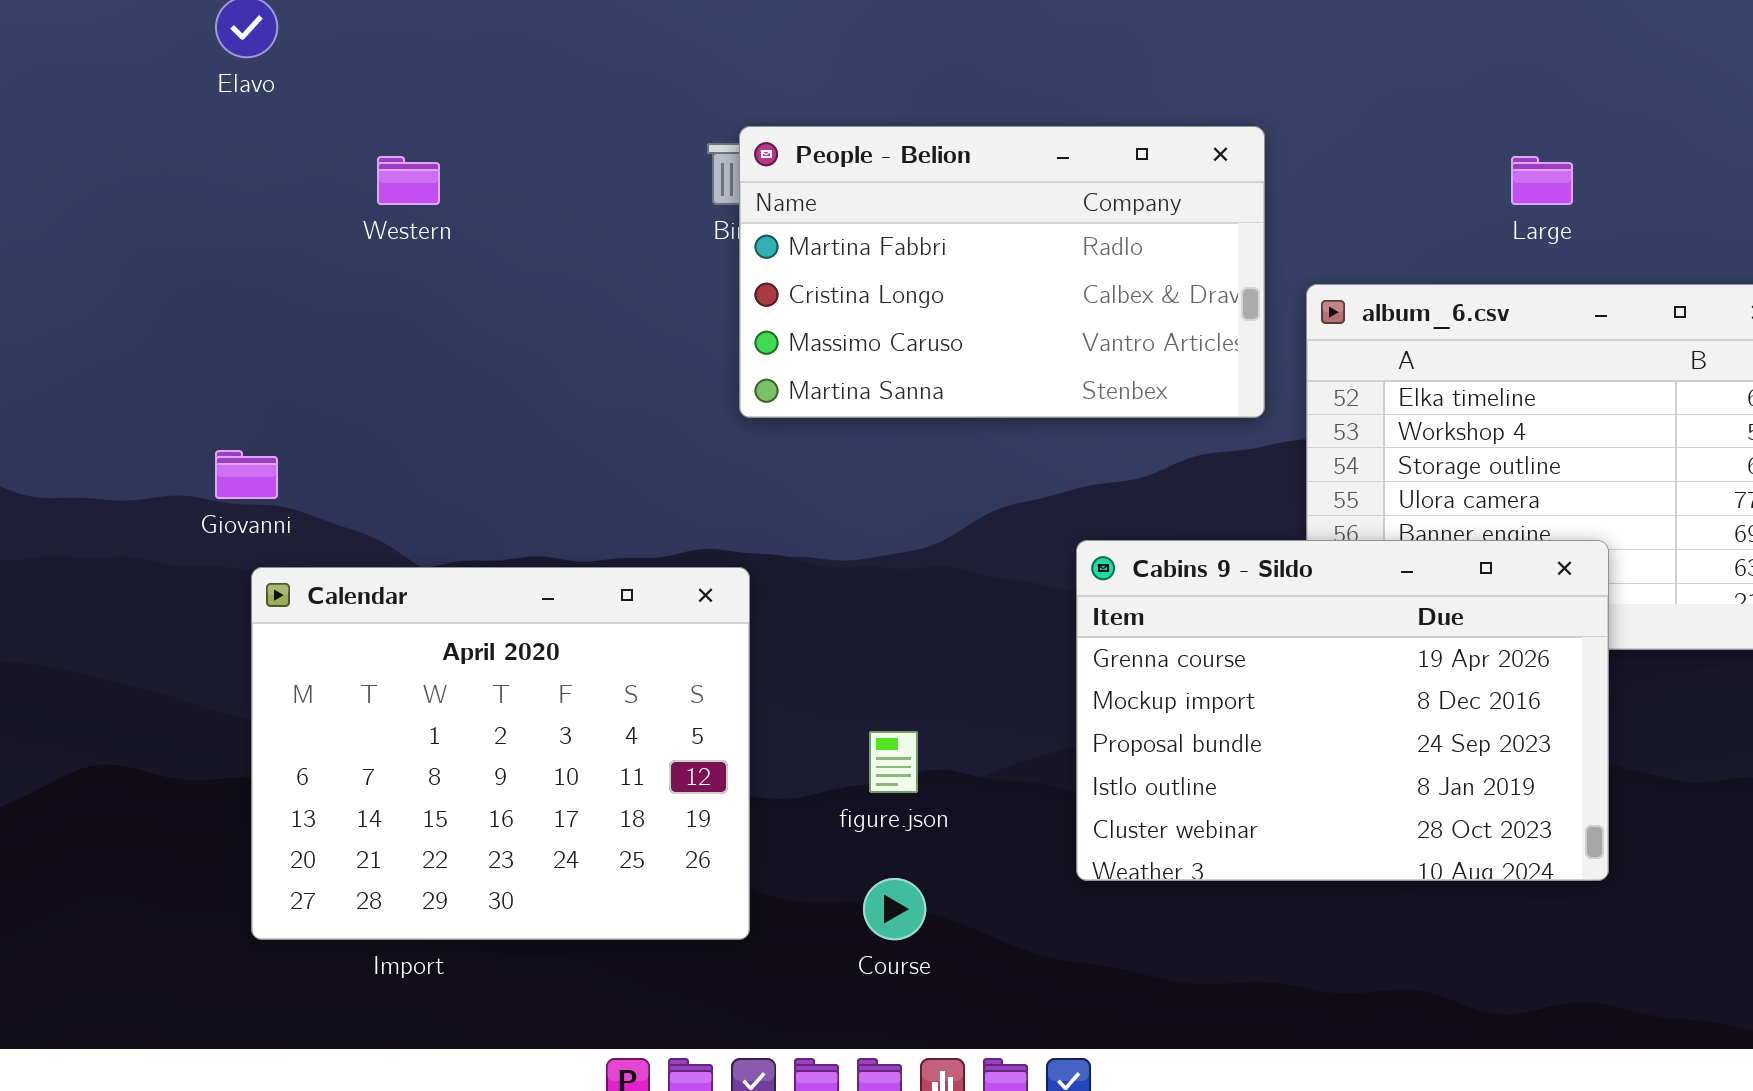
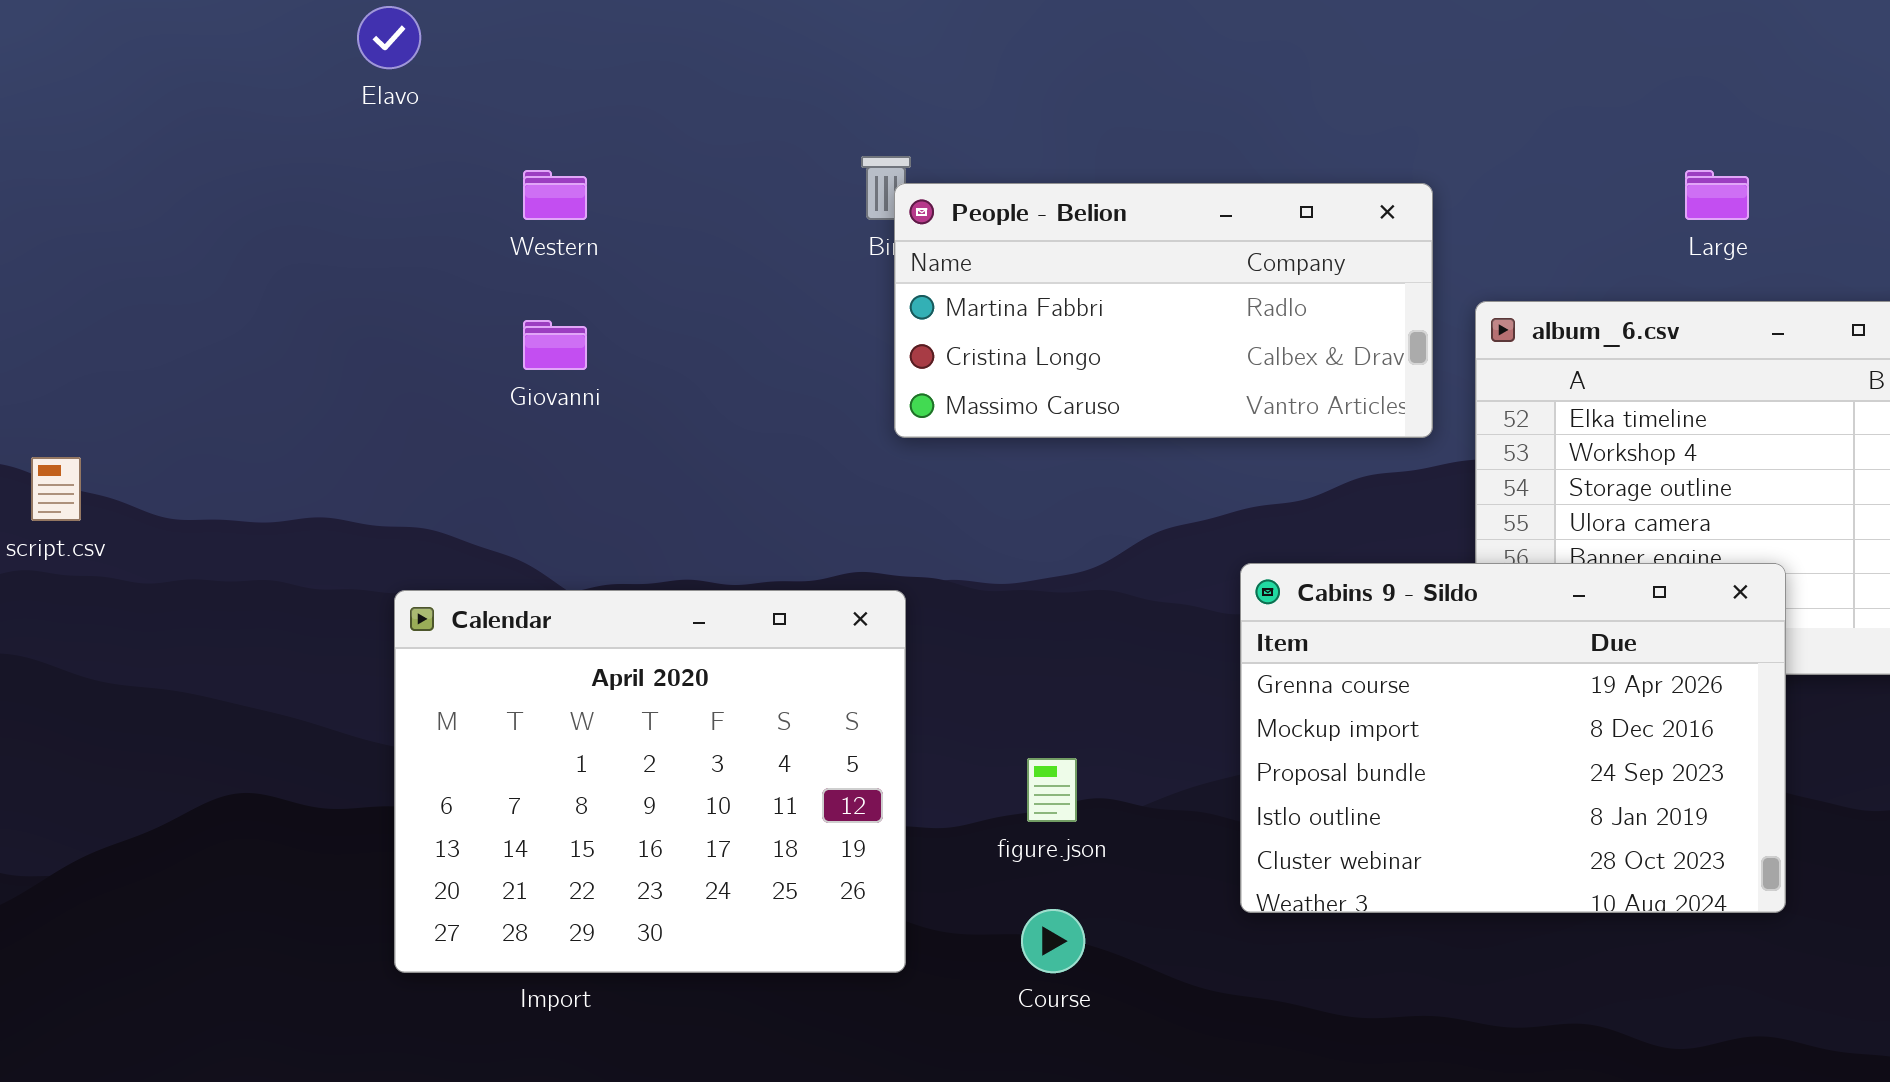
People - Belion: [739,126,1265,418] -> [894,183,1433,438], resized
Giovanni: [215,450,278,499] -> [523,320,587,370], moved

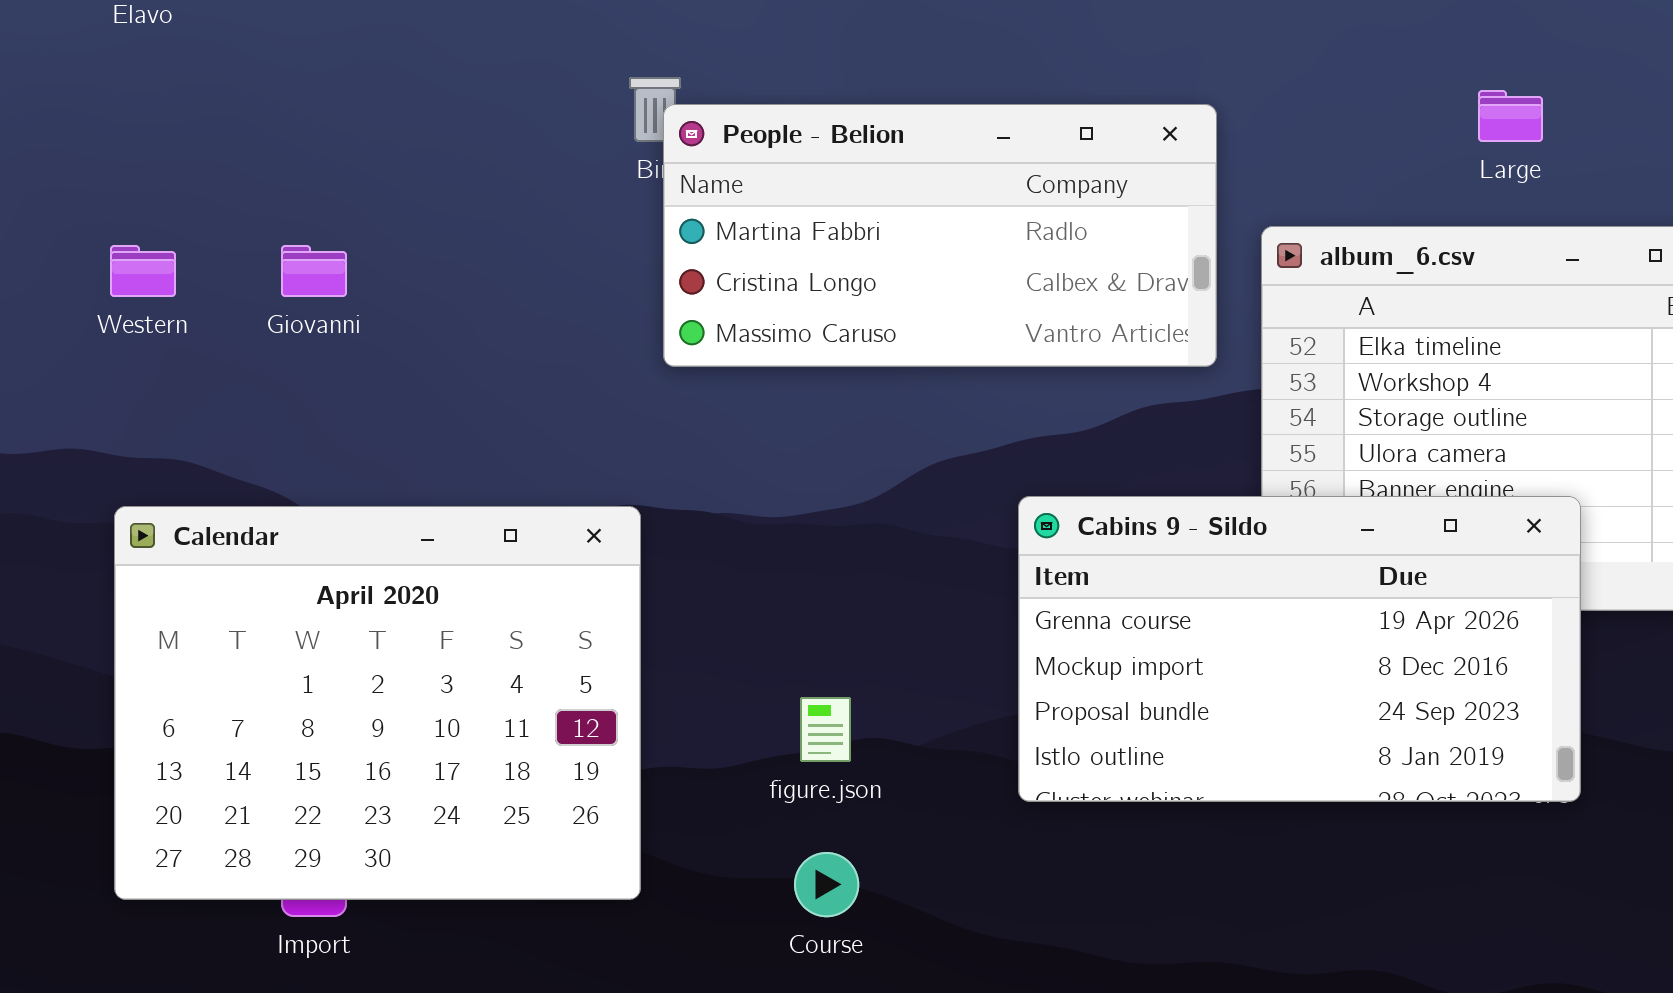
Western: [523,170,587,220] -> [110,245,176,297], moved
Cabins 9 - Sildo: [1240,563,1786,913] -> [1018,496,1581,802], resized
Calendar: [394,590,906,973] -> [114,506,641,900], moved

